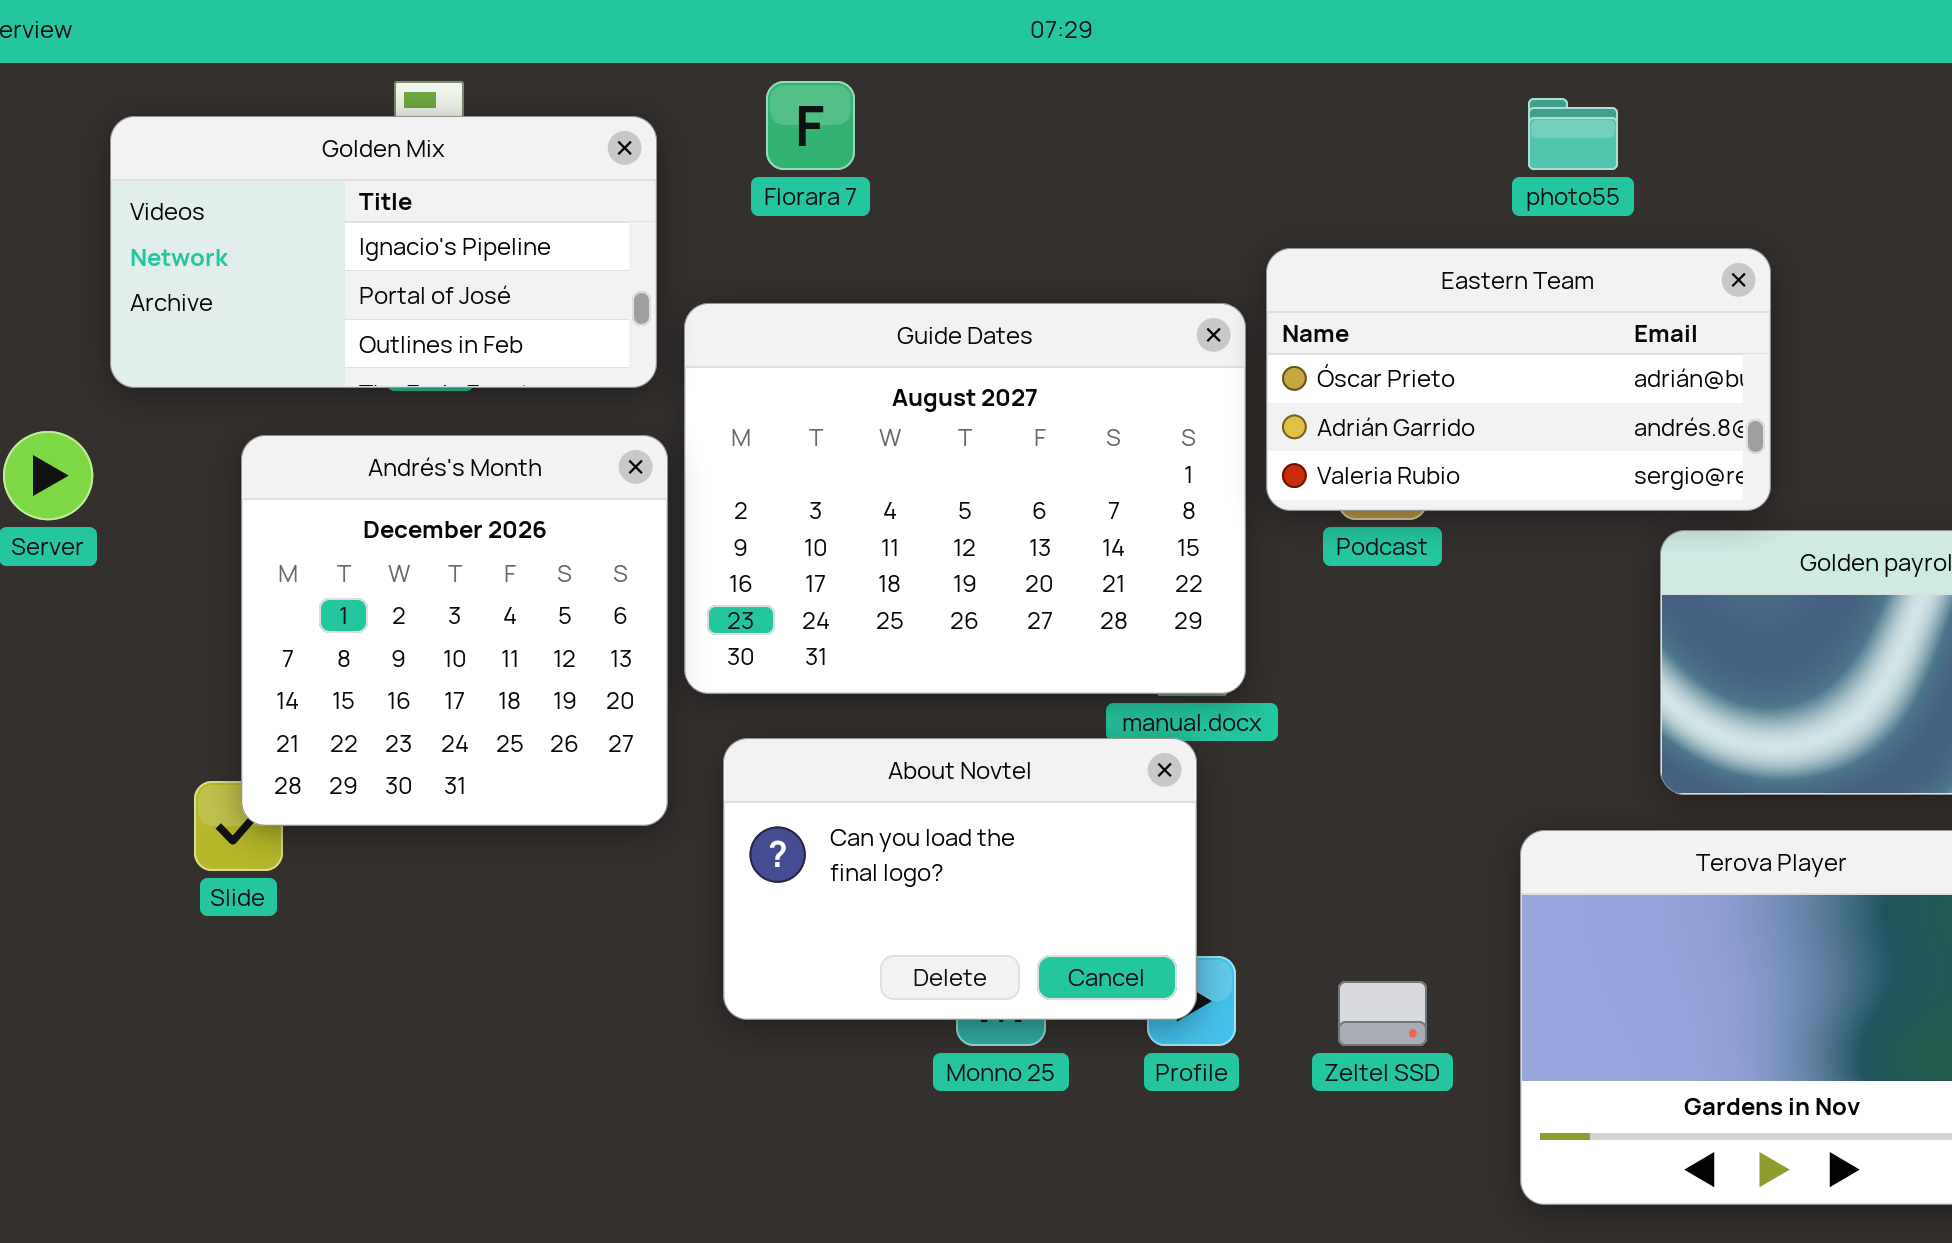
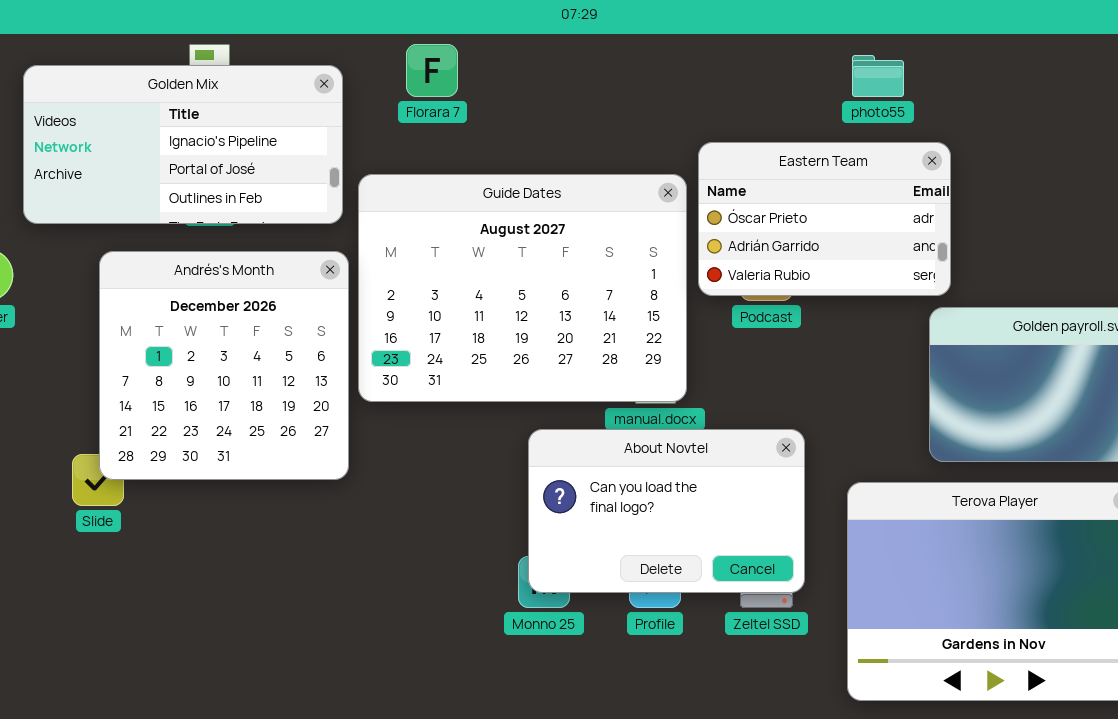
Eastern Team: [1266,248,1771,511] -> [698,142,951,296], resized
About Novtel: [723,738,1197,1020] -> [528,429,805,593], moved

